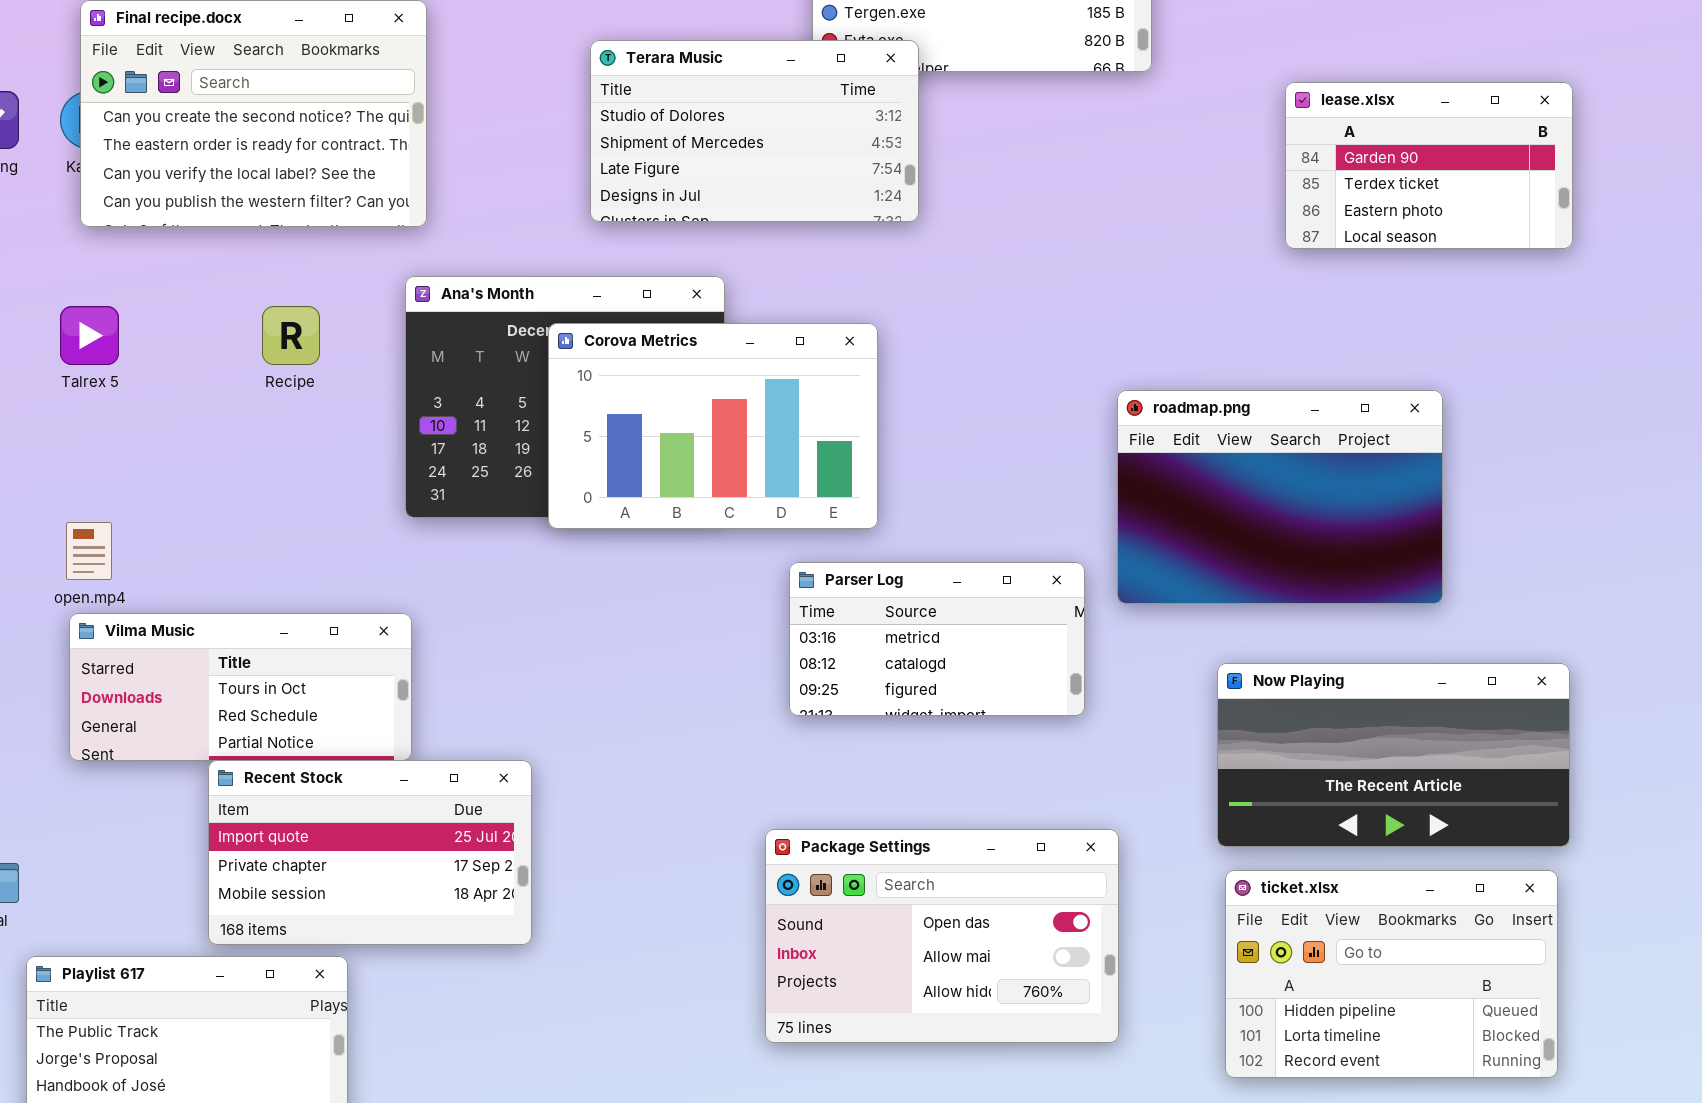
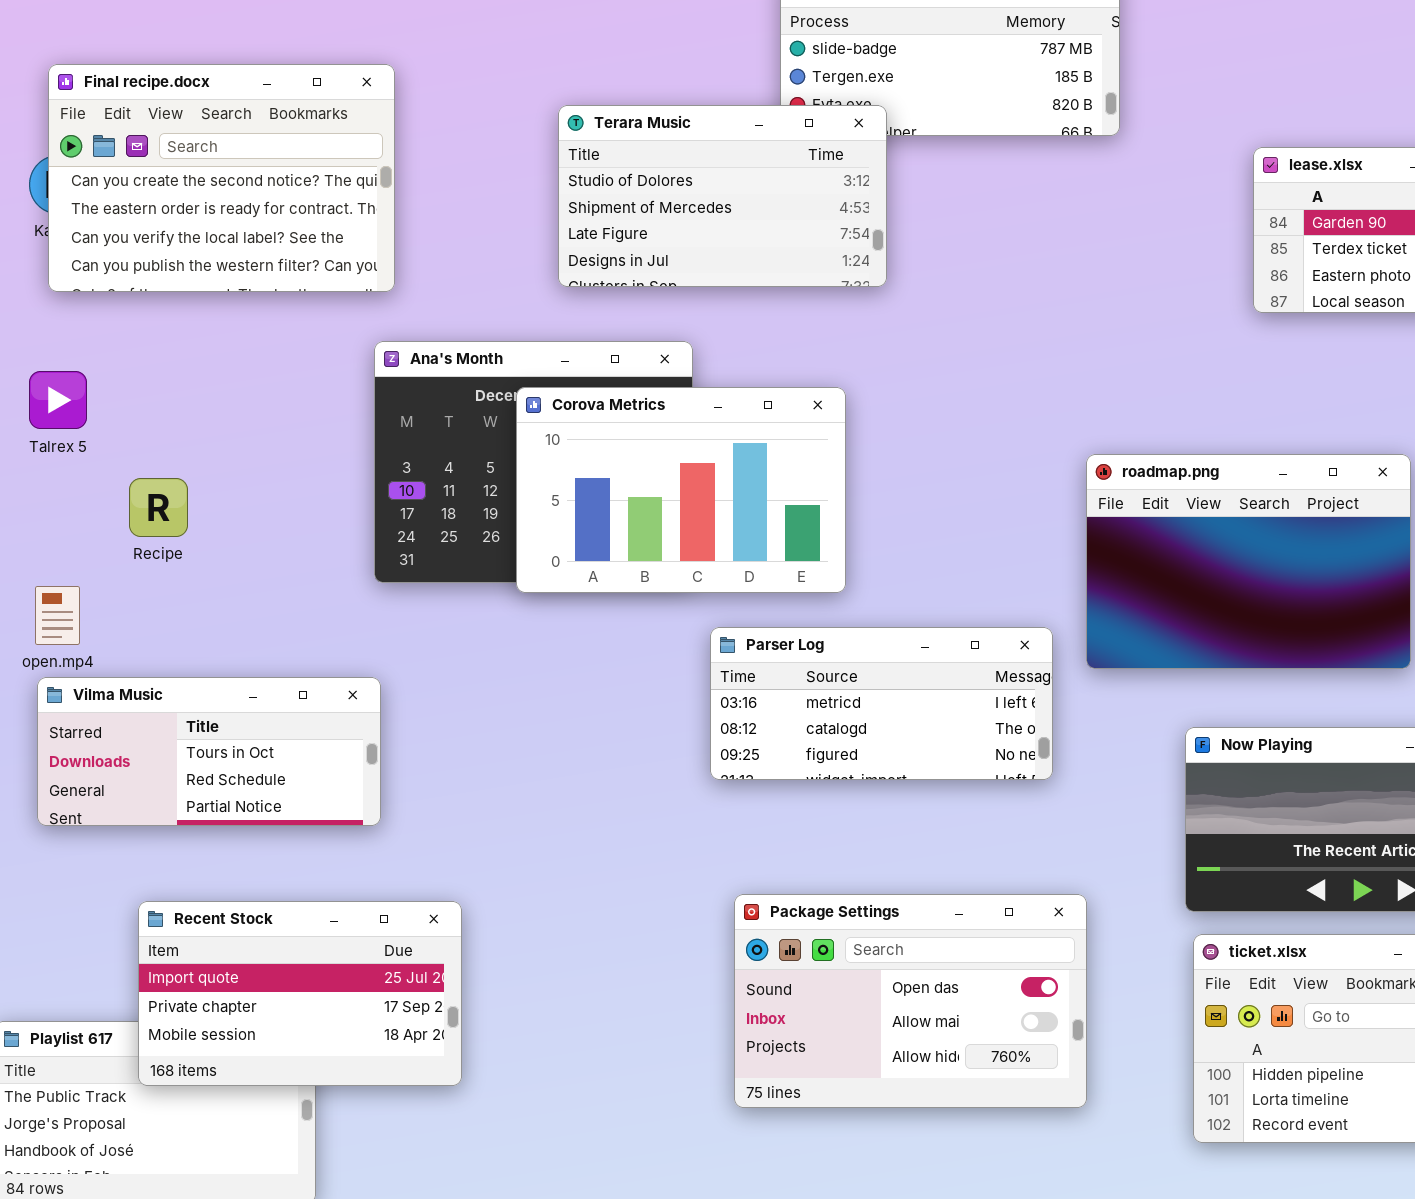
Recipe: [262,306,320,365] -> [129,478,188,537], moved
Parser Log: [789,562,1085,716] -> [710,627,1053,780], resized
Recent Stock: [208,760,532,945] -> [138,901,462,1086], moved

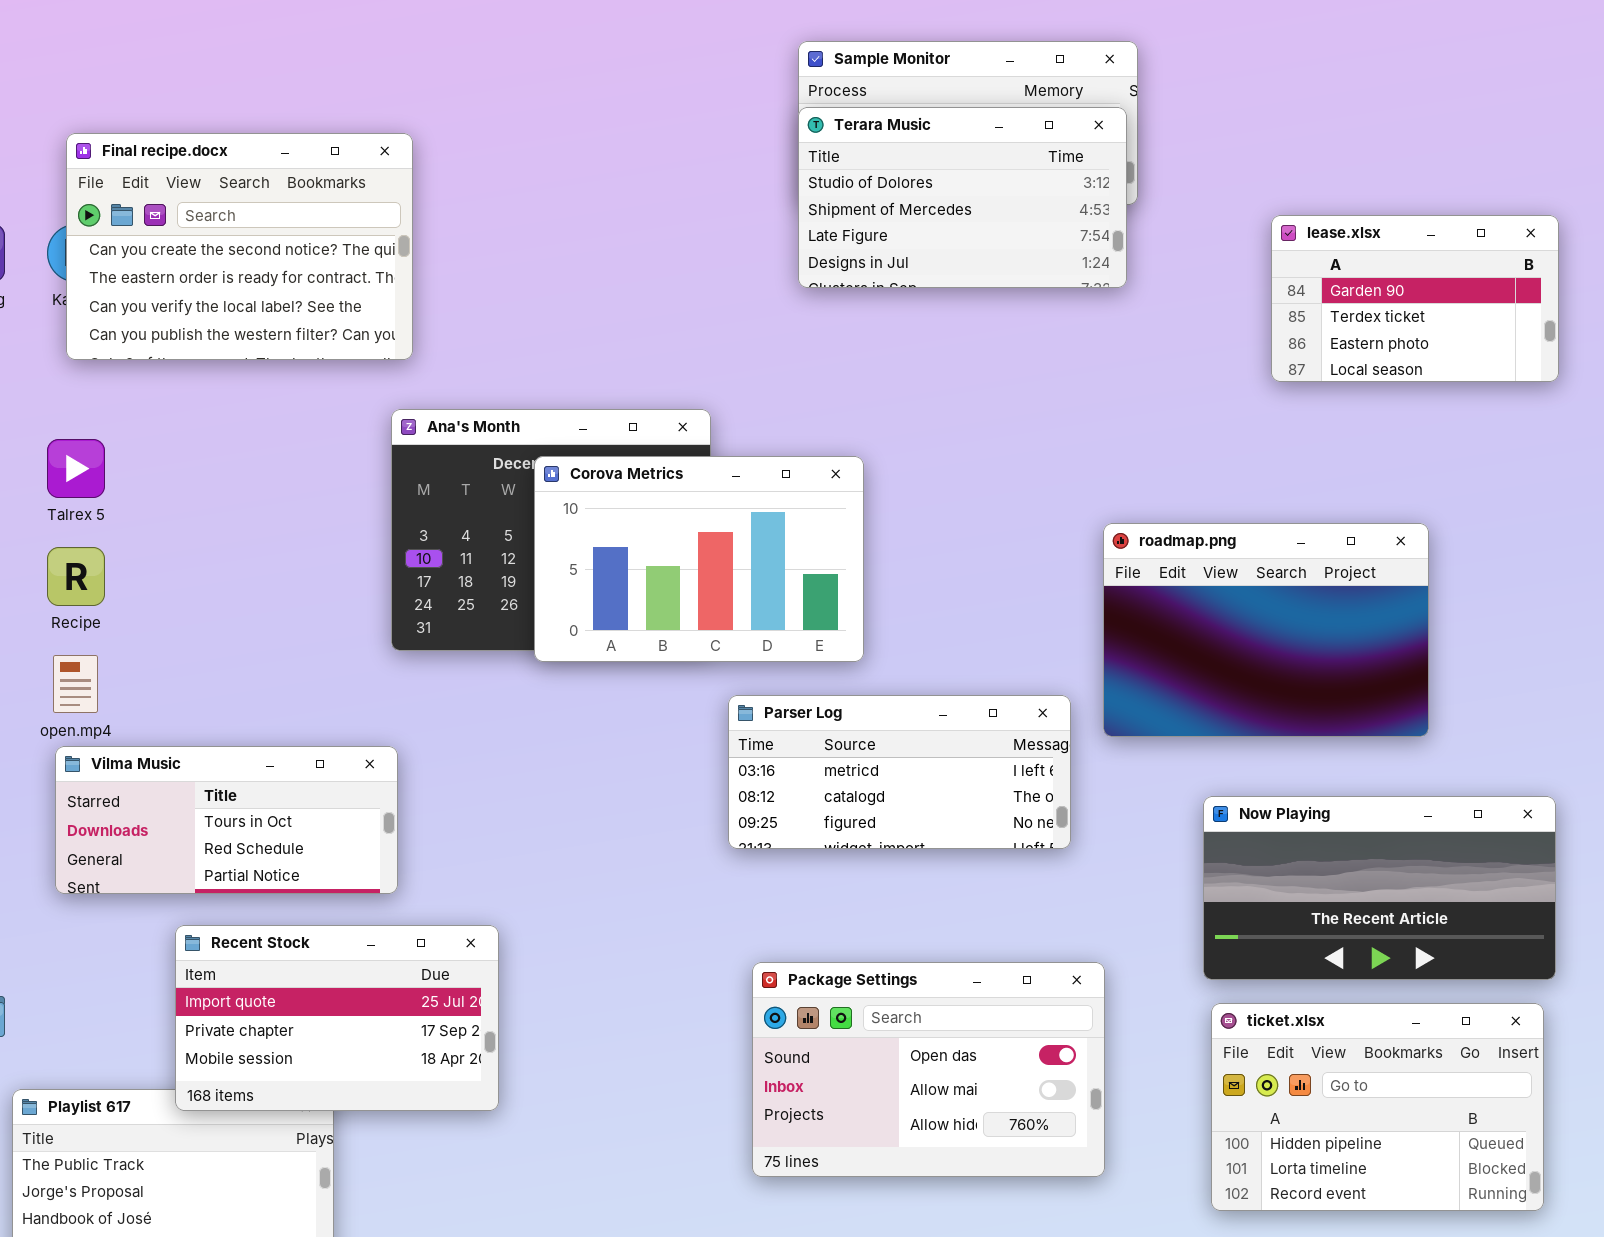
Terara Music: [558,105,887,287] -> [798,107,1127,288], moved
Recipe: [129,478,188,537] -> [47,547,105,606], moved
Recent Stock: [138,901,462,1086] -> [175,925,499,1111], moved

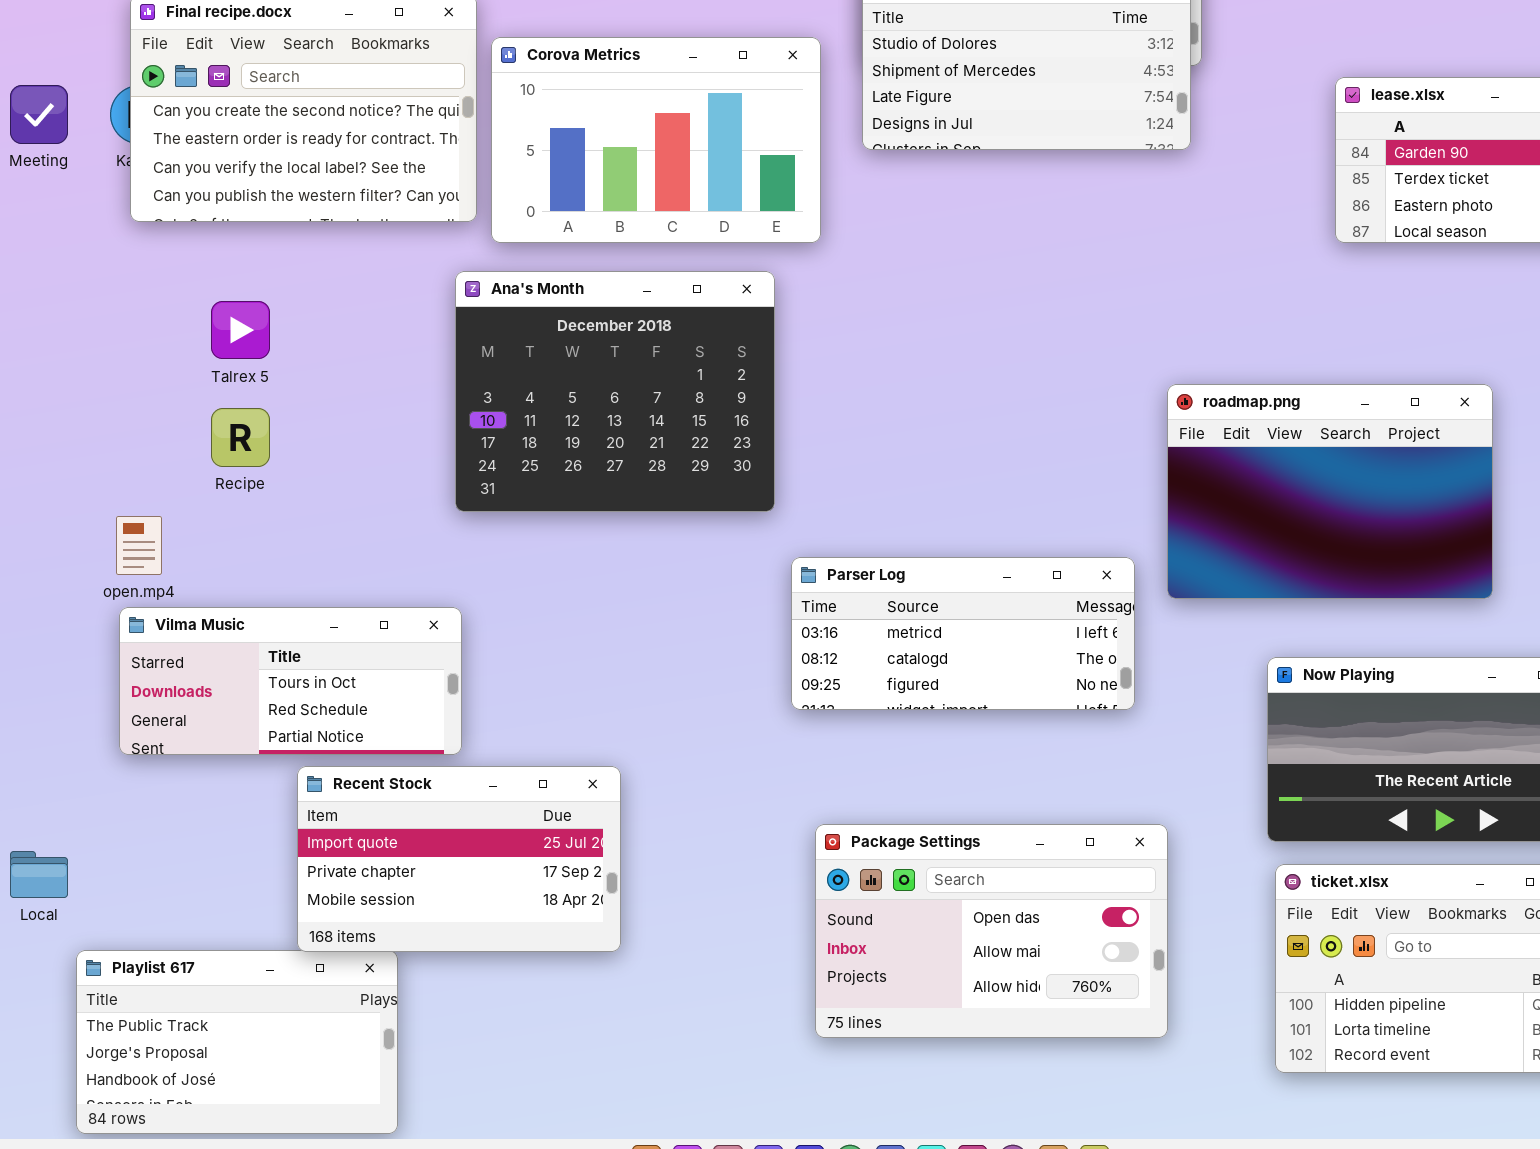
Talrex 5: [47,439,105,498] -> [211,301,270,359], moved
Corova Metrics: [534,456,864,662] -> [491,37,821,243], moved
Recipe: [47,547,105,606] -> [211,408,270,467], moved
Recent Stock: [175,925,499,1111] -> [297,766,621,952], moved

